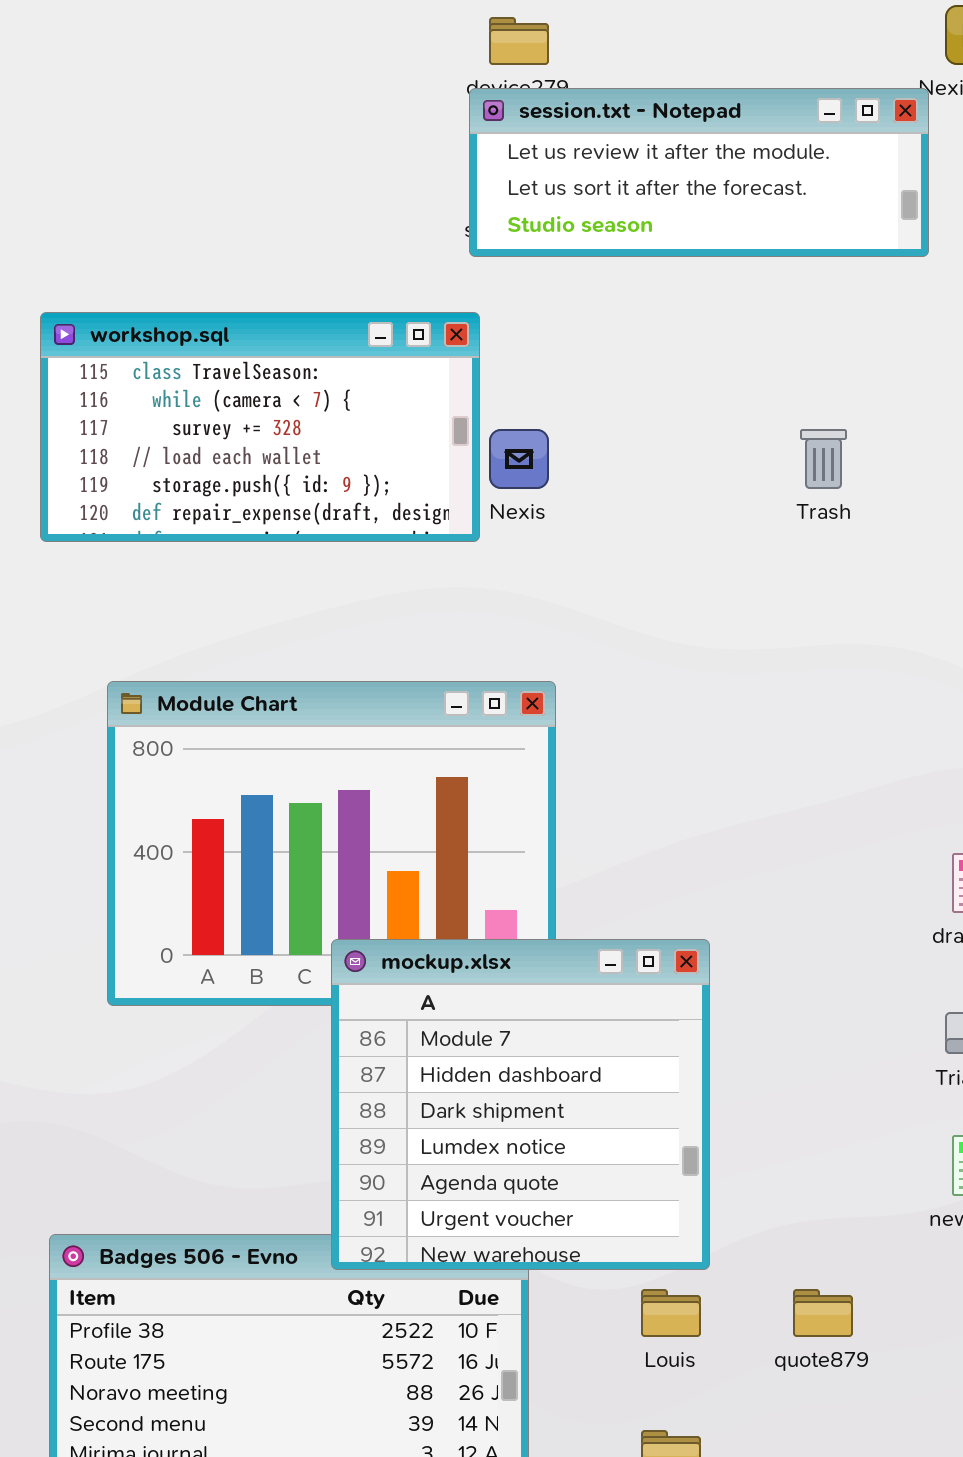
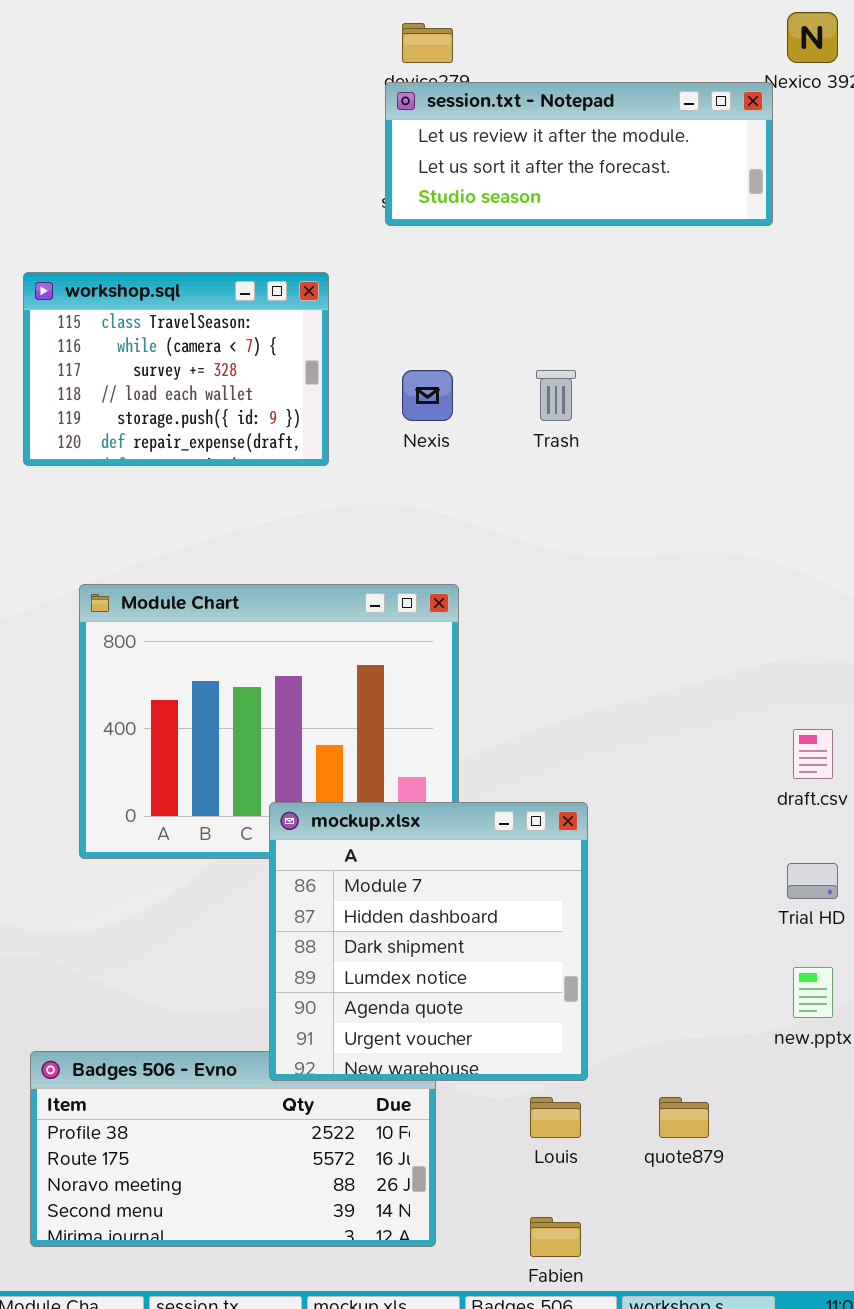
workshop.sql: [40,312,480,542] -> [23,272,329,466], resized
Trash: [800,429,847,489] -> [536,370,576,421], moved

